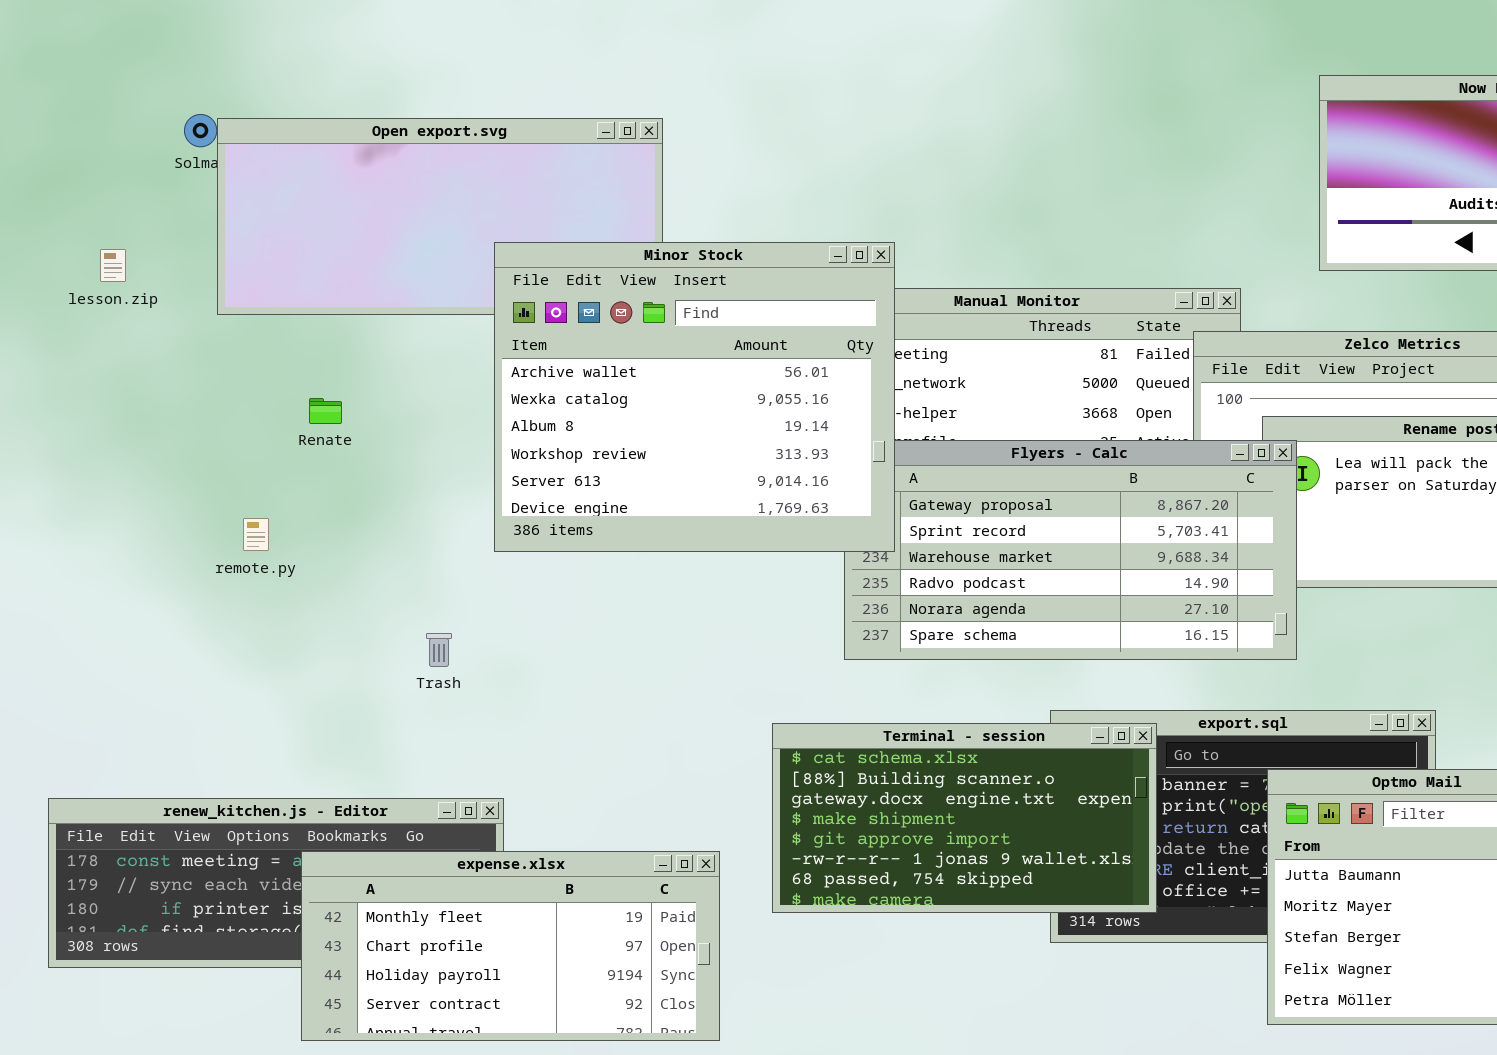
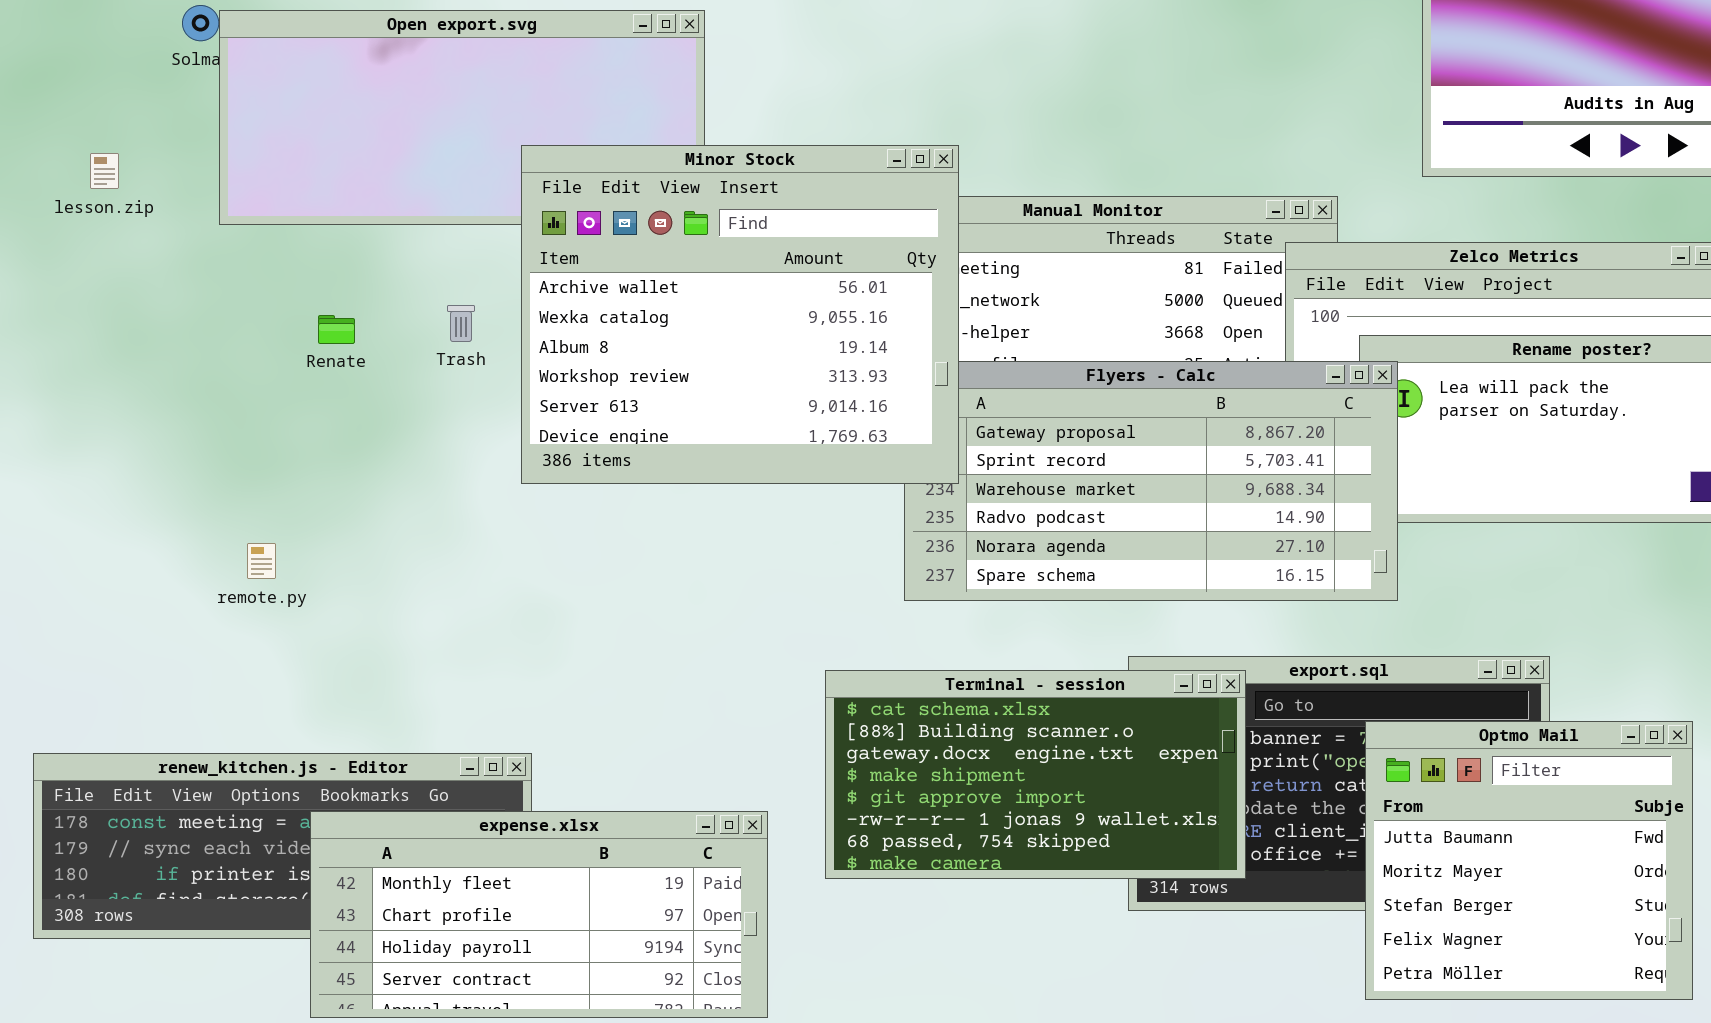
remote.py: [243,518,269,551] -> [247,543,276,579], moved
Trash: [426,633,452,667] -> [447,305,475,342], moved

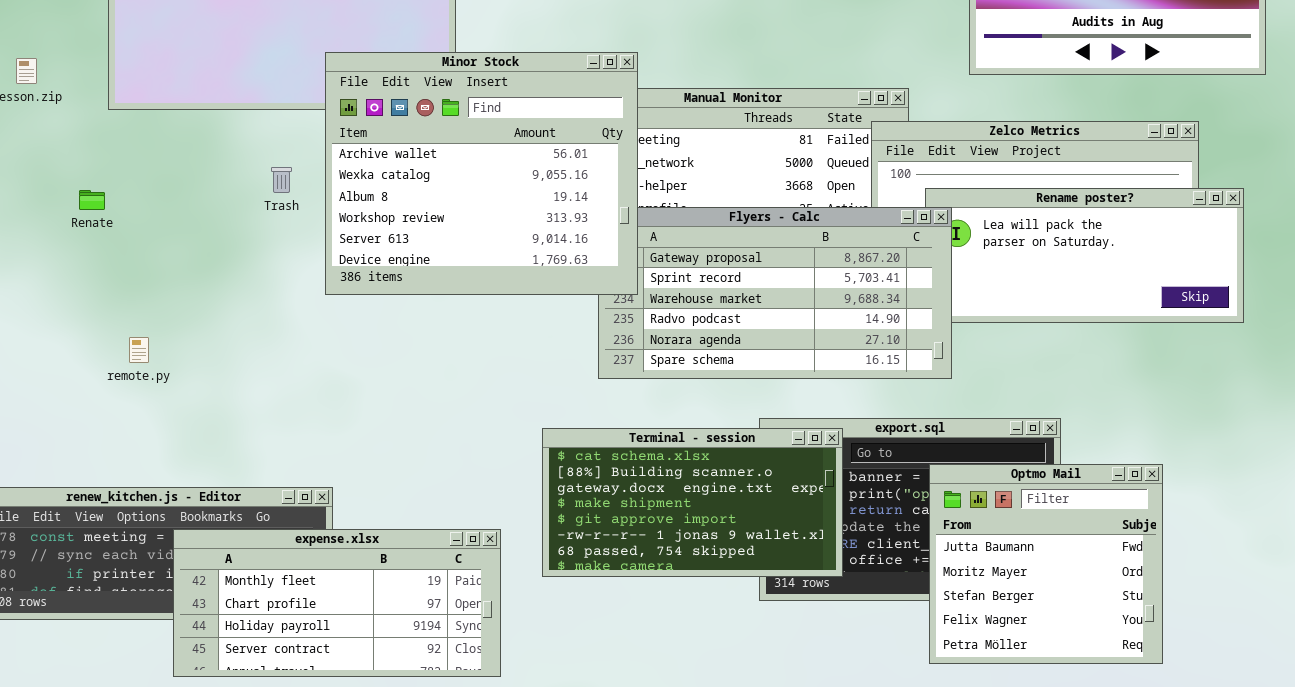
Renate: [318,315,355,344] -> [79,190,105,210], moved

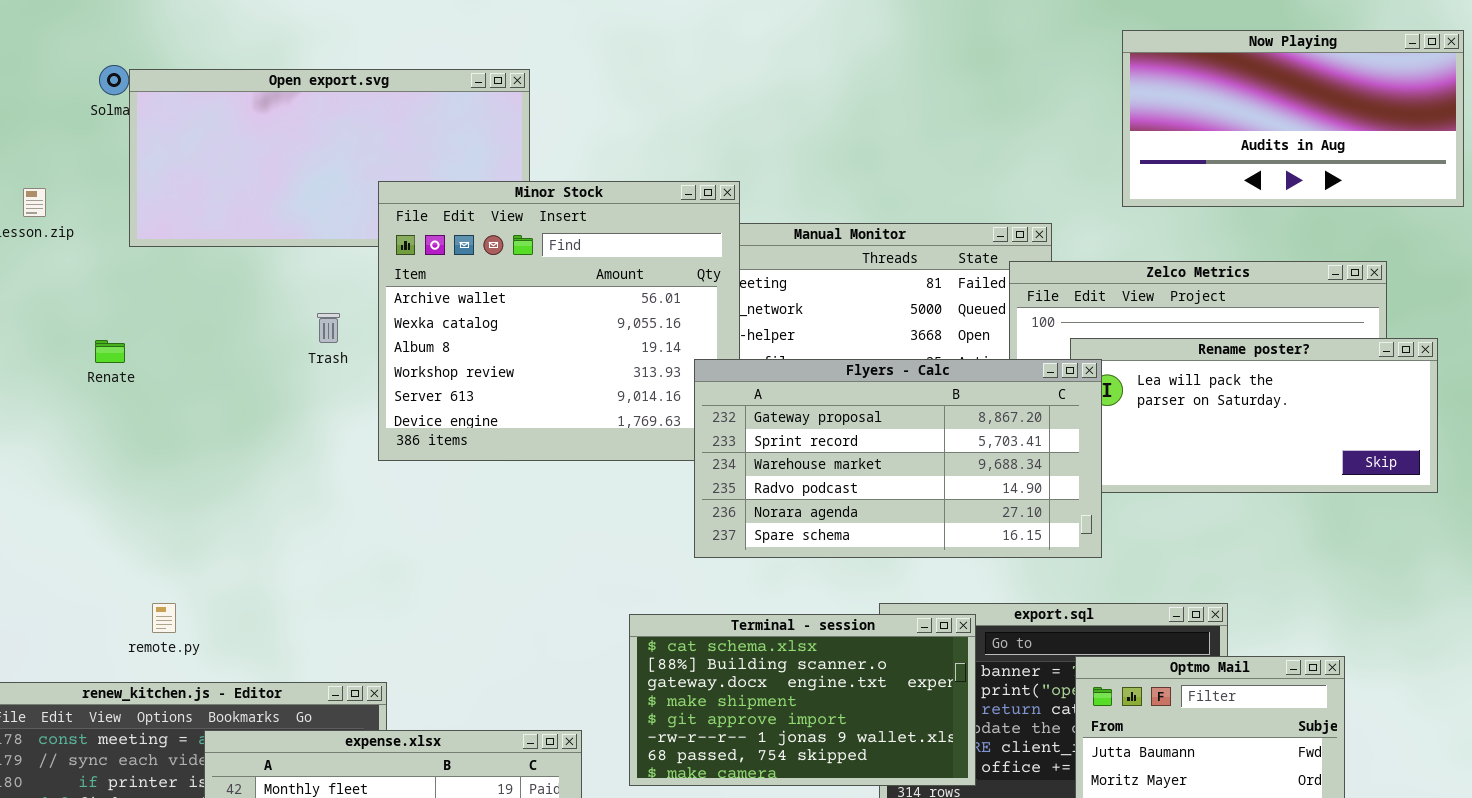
Flyers - Calc: [598,207,952,379] -> [694,359,1102,558], raised
remote.py: [129,337,149,363] -> [152,603,176,633], moved

